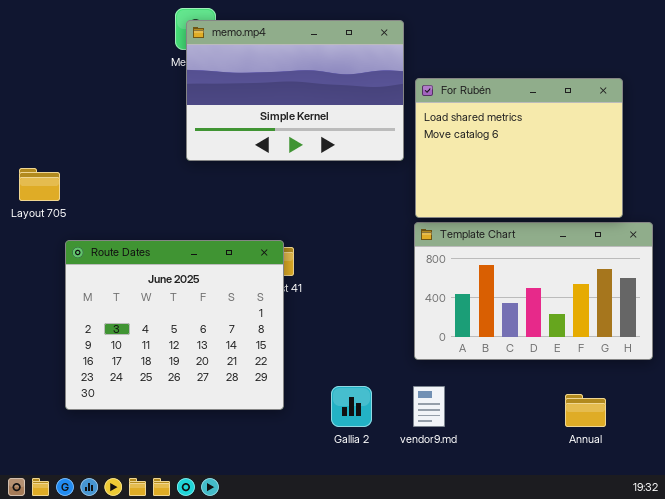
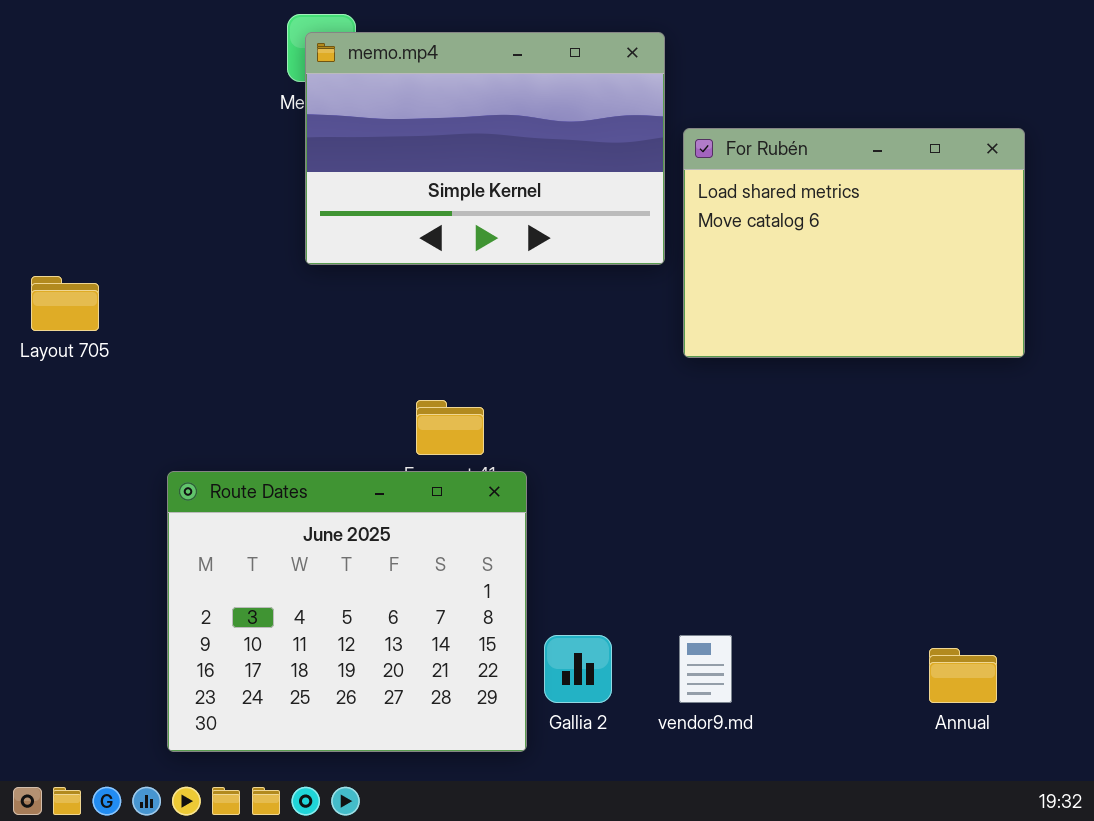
Template Chart: [414,222,653,360] -> none, closed
Route Dates: [65,240,284,410] -> [167,471,527,752], moved

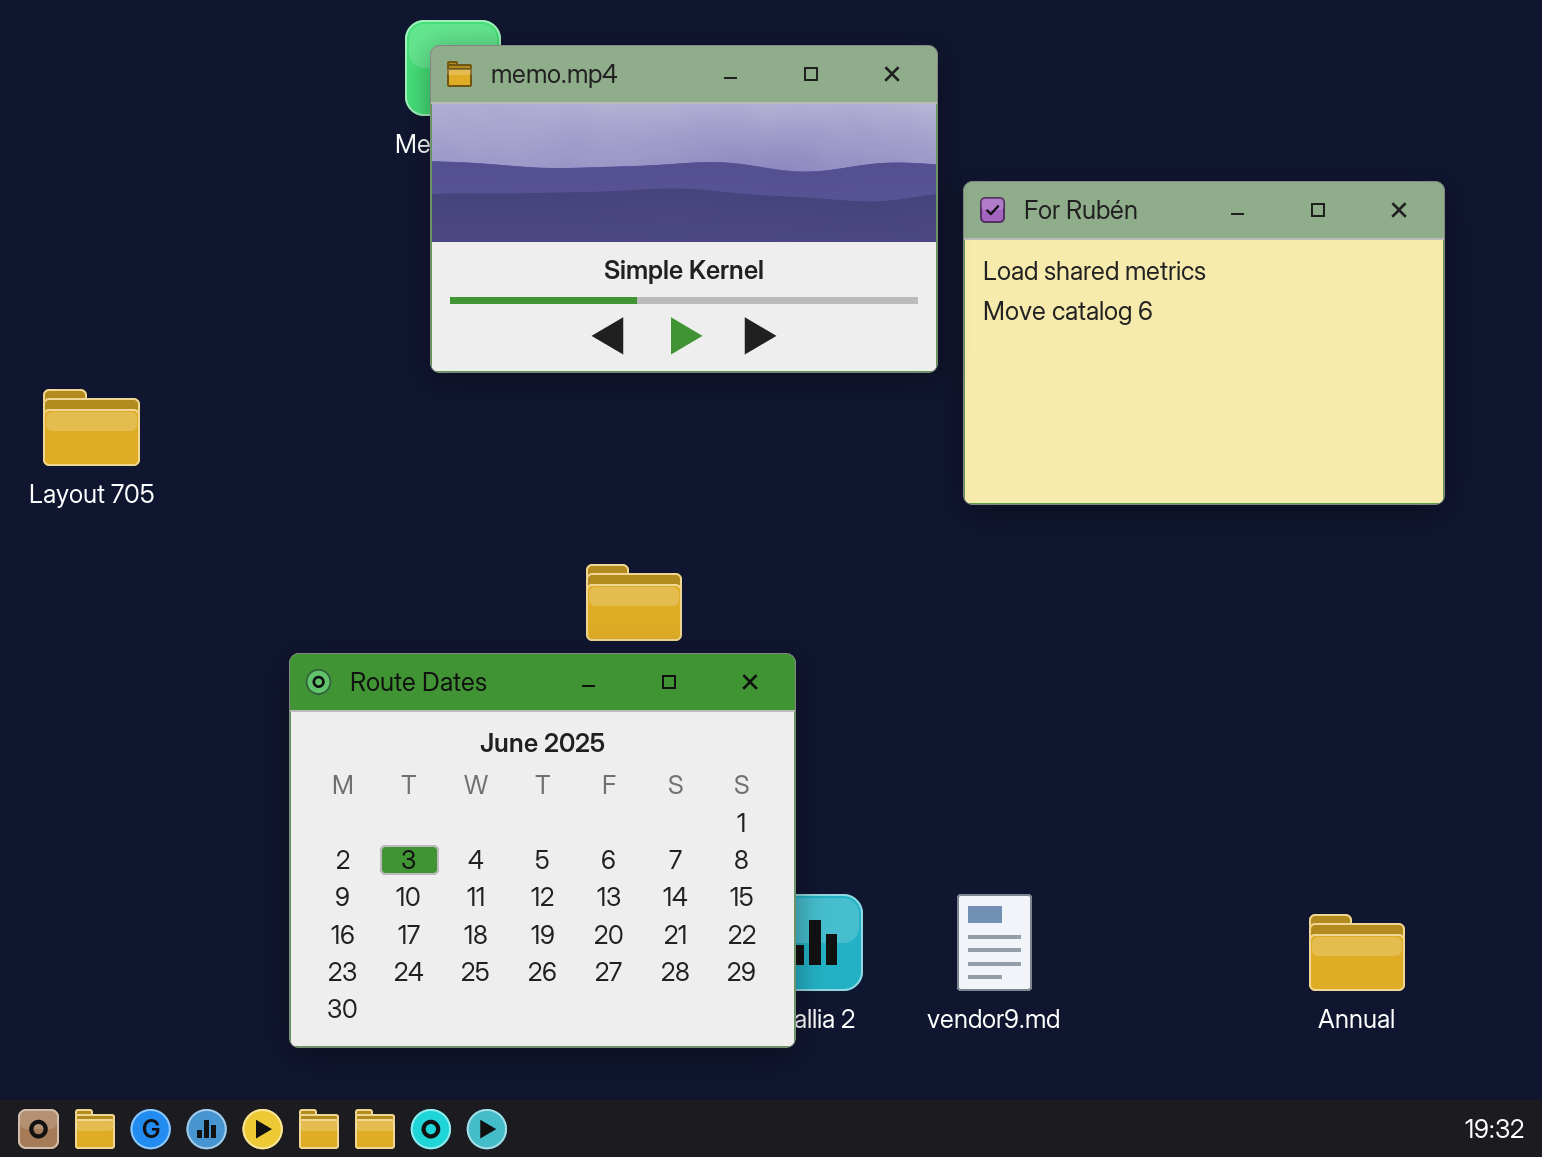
Route Dates: [167,471,527,752] -> [289,653,796,1048], moved

